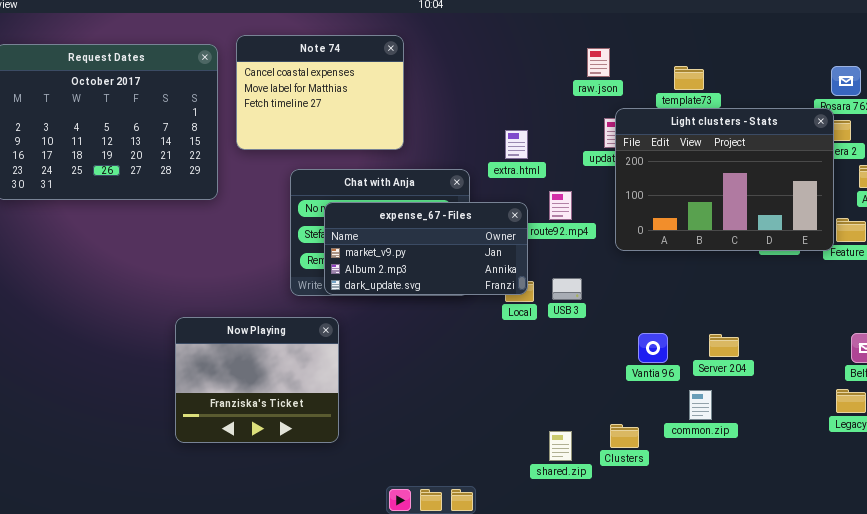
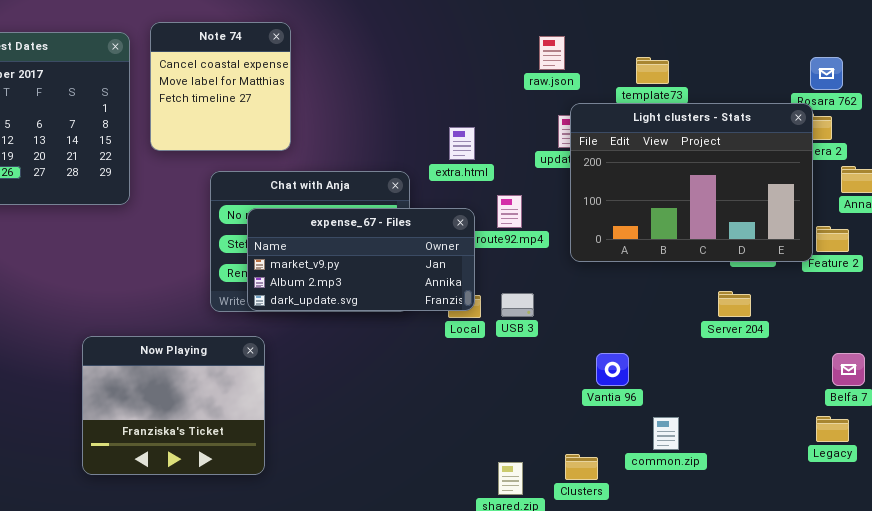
Note 74: [236,35,404,150] -> [150,22,291,151], resized
Server 204: [709,334,739,357] -> [718,291,751,317], moved

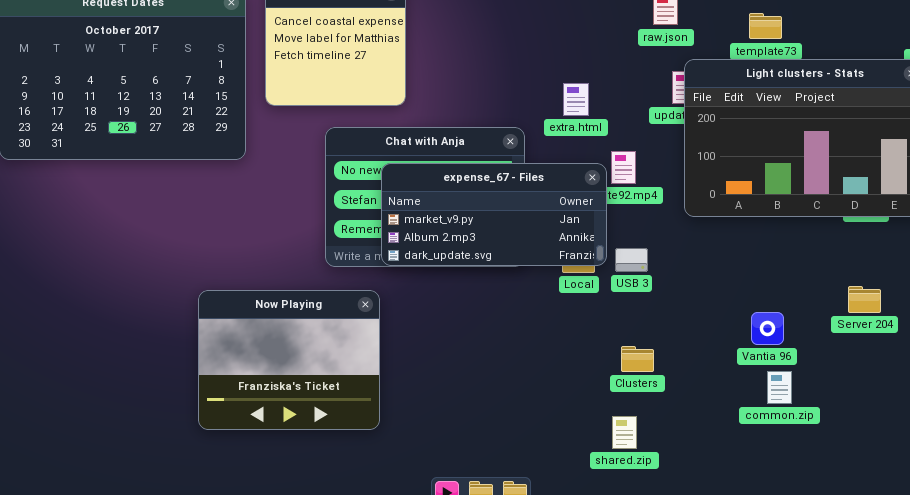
expense_67 - Files: [247,208,475,311] -> [381,163,607,266], moved
Server 204: [718,291,751,317] -> [848,286,881,313], moved
Vantia 96: [596,353,629,386] -> [751,312,784,345], moved
Clusters: [565,454,598,480] -> [621,346,654,372], moved

